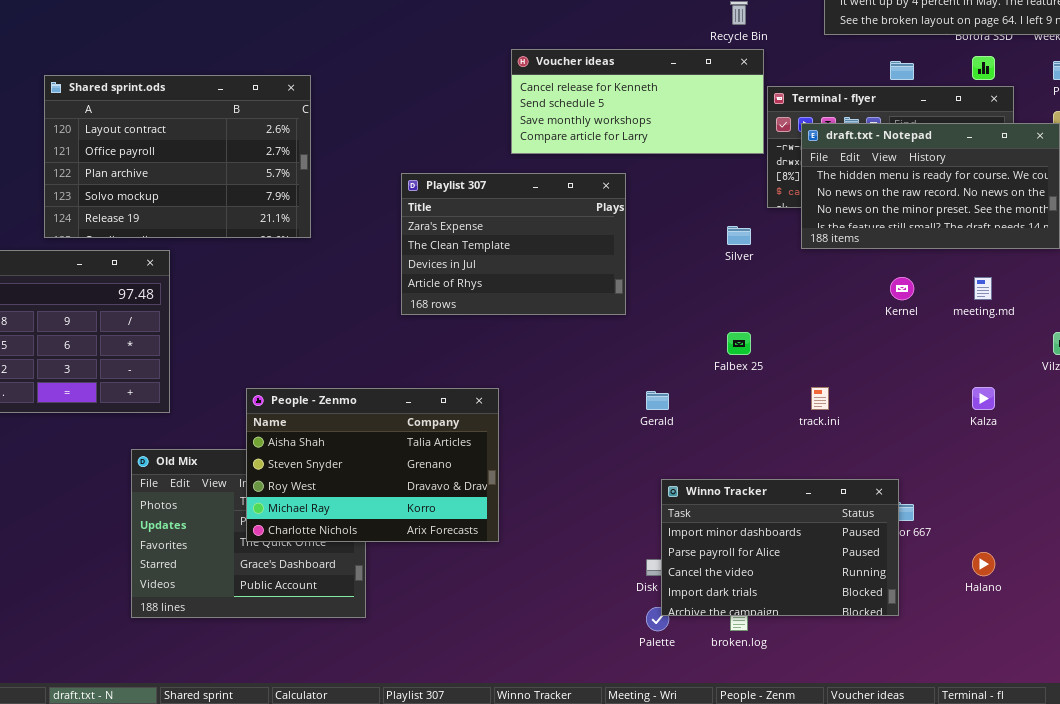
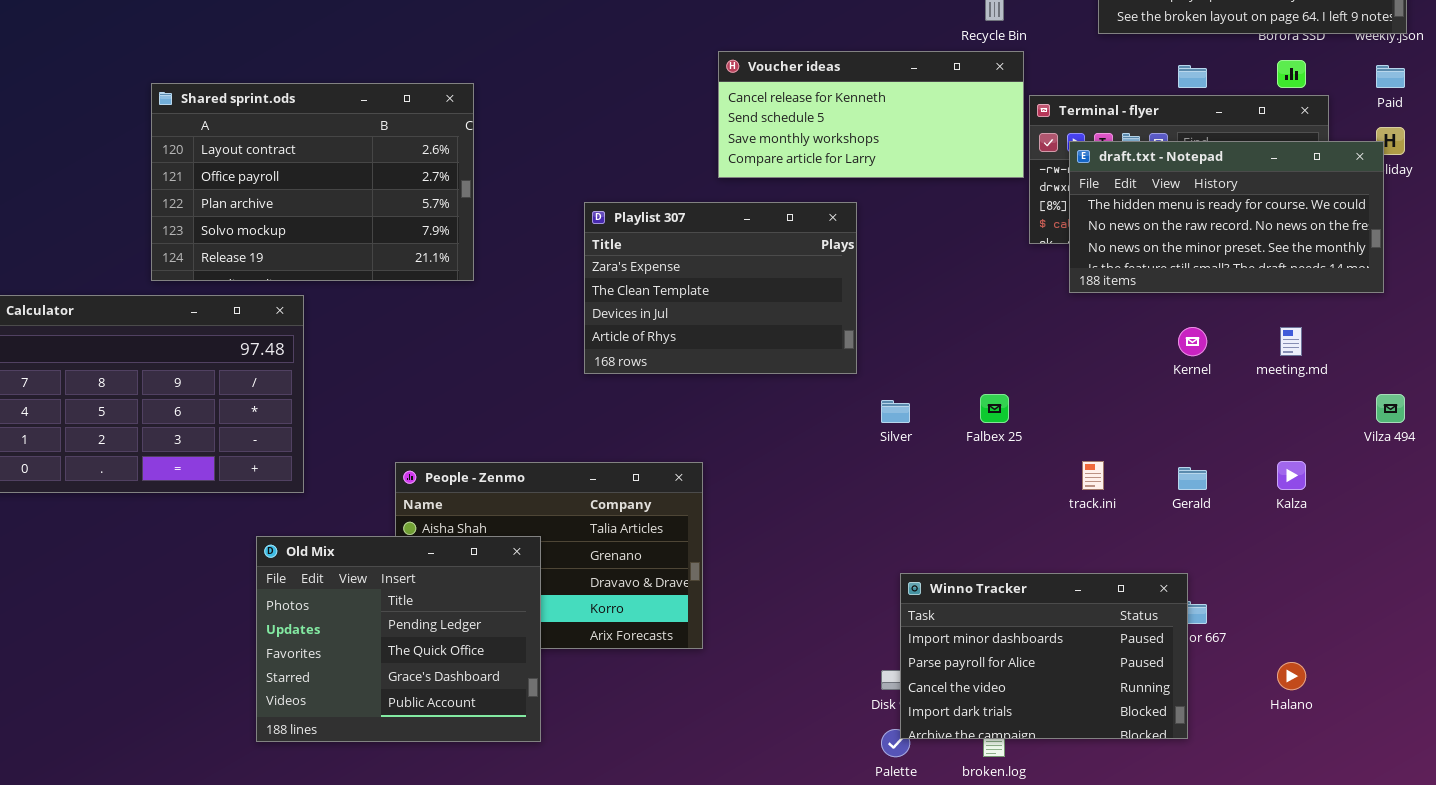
Silver: [727,226,751,245] -> [881,400,910,423], moved
Gerald: [646,391,669,410] -> [1178,467,1207,490], moved
Old Mix: [131,449,366,618] -> [256,536,541,742], raised

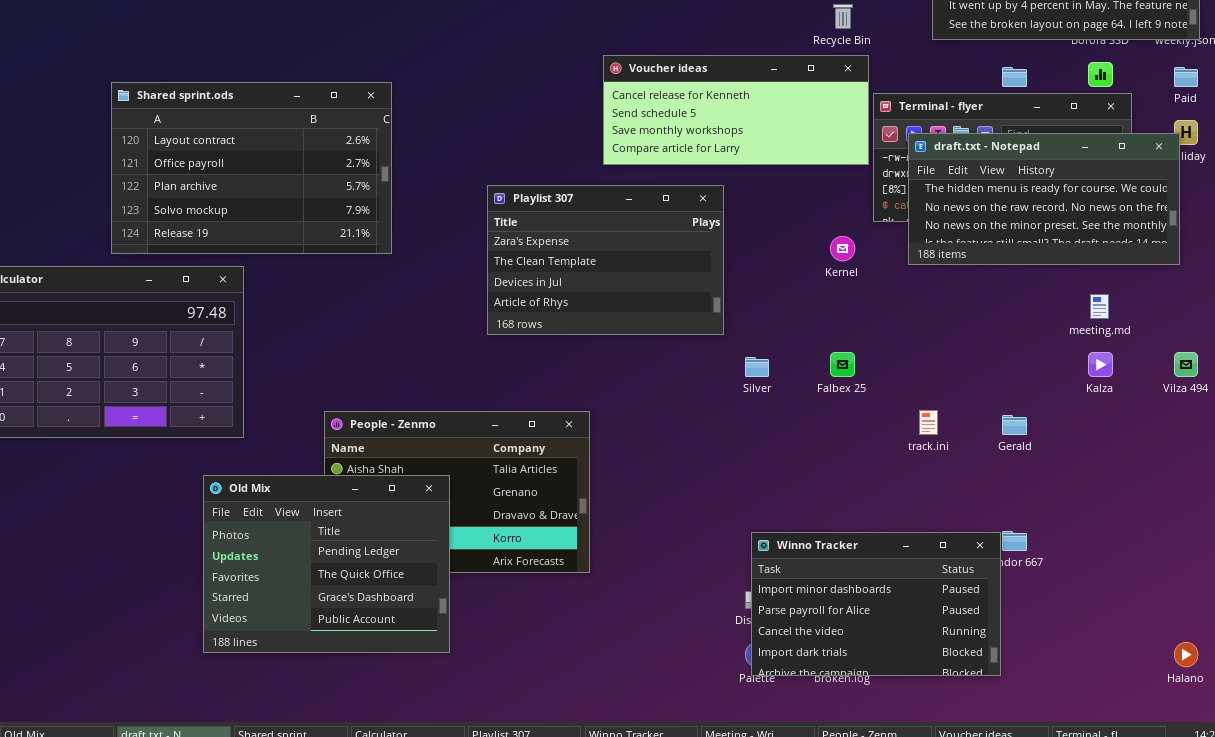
Kernel: [1178,327,1207,356] -> [830,236,855,261], moved
Kalza: [1277,461,1306,490] -> [1088,352,1113,377], moved
Winno Tracker: [900,573,1188,739] -> [751,532,1001,676], moved
Halano: [1277,662,1306,690] -> [1174,642,1198,667], moved

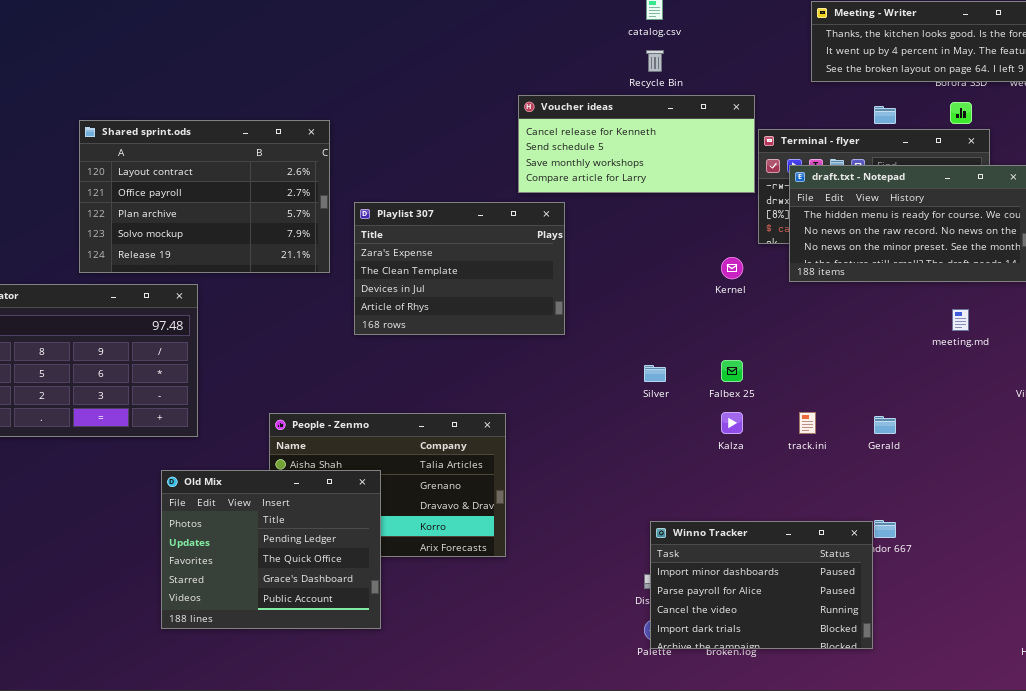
Recycle Bin: [833,4,853,29] -> [646,50,664,72], moved
Playlist 307: [487,185,724,335] -> [354,202,565,335], moved
Kalza: [1088,352,1113,377] -> [721,412,743,434], moved

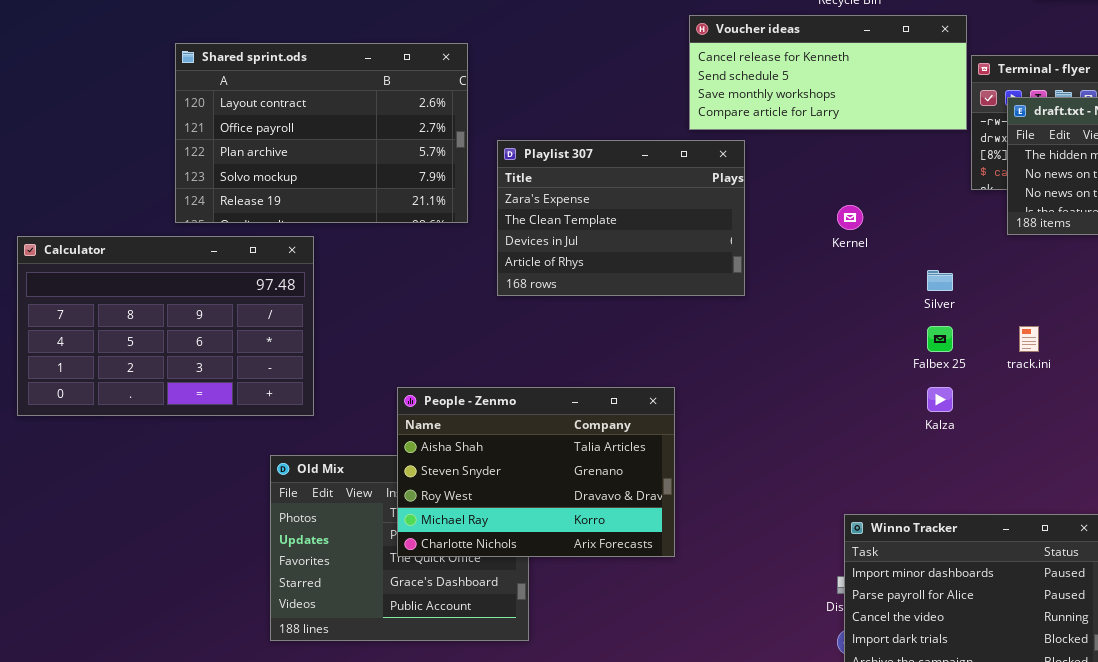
Kernel: [721,257,743,279] -> [837,205,863,230], moved
Silver: [644,365,666,382] -> [927,270,953,291], moved
track.ini: [799,412,816,434] -> [1019,326,1039,352], moved
People - Zenmo: [269,413,506,557] -> [397,387,675,557], raised

